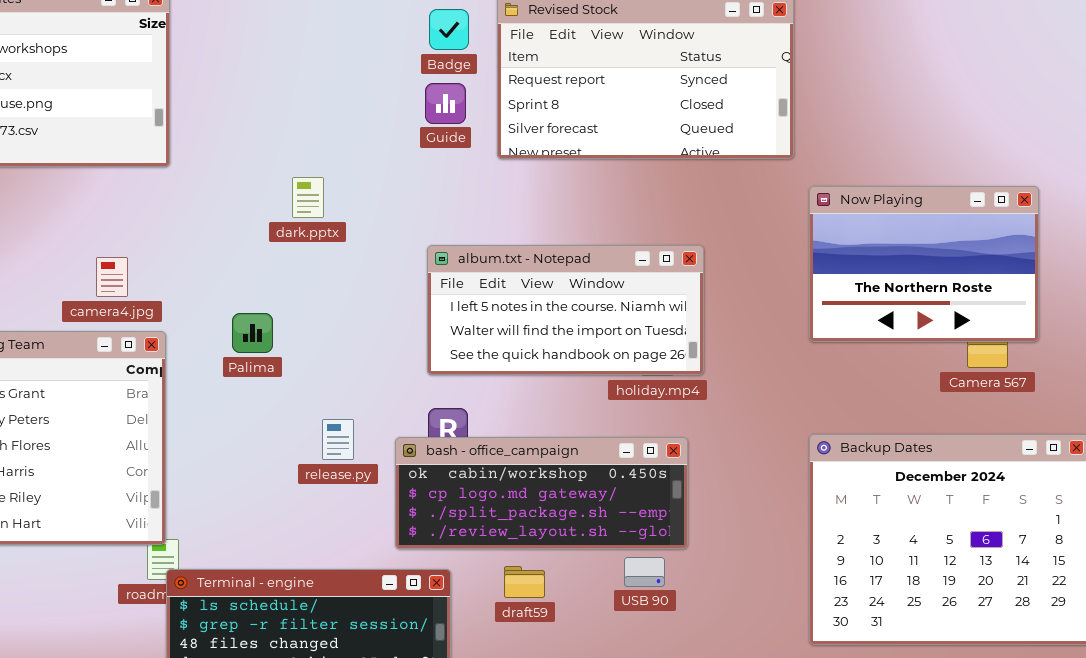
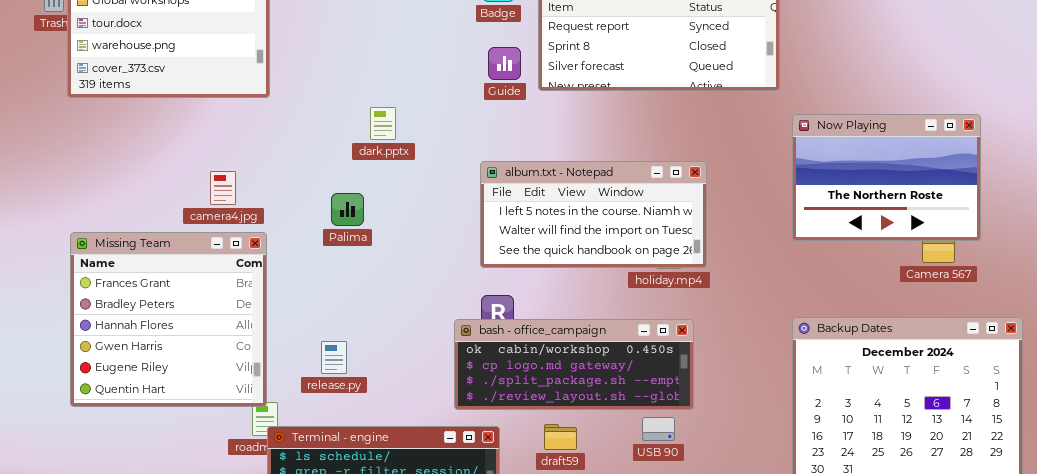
Guide: [425,83,466,124] -> [488,47,521,80], moved
Palima: [232,313,273,353] -> [331,193,364,226], moved
release.py: [322,419,354,460] -> [321,341,347,374], moved

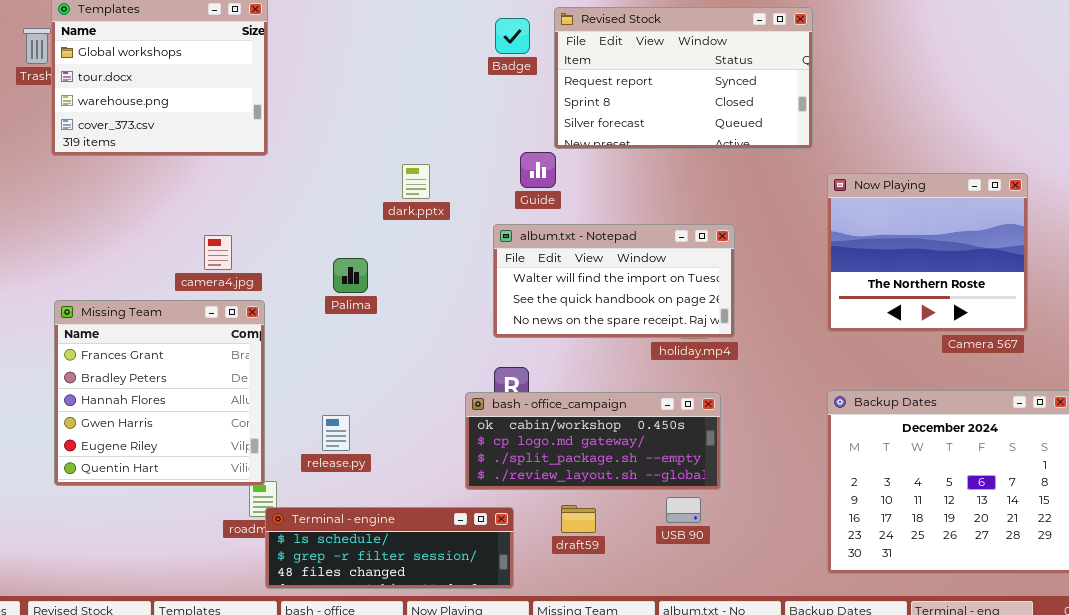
Guide: [488,47,521,80] -> [520,152,556,188], moved
dark.pptx: [370,107,396,140] -> [402,164,430,199], moved
Now Playing: [792,114,981,241] -> [827,173,1028,332], resized
album.txt - Notepad: [480,161,707,268] -> [493,224,735,338], scrolled down 1 row

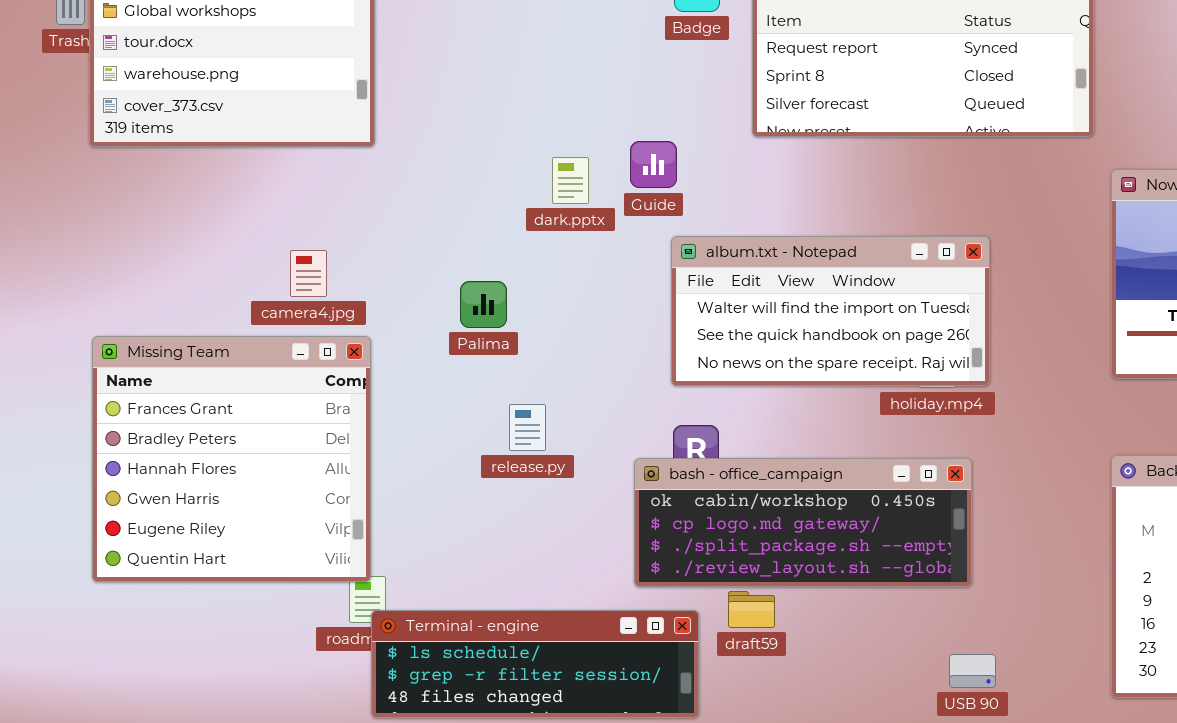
Guide: [520,152,556,188] -> [630,141,677,188], moved
release.py: [322,415,350,451] -> [509,404,546,451], moved
USB 90: [666,497,701,523] -> [949,654,996,688], moved
draft59: [561,505,596,533] -> [728,591,775,628], moved

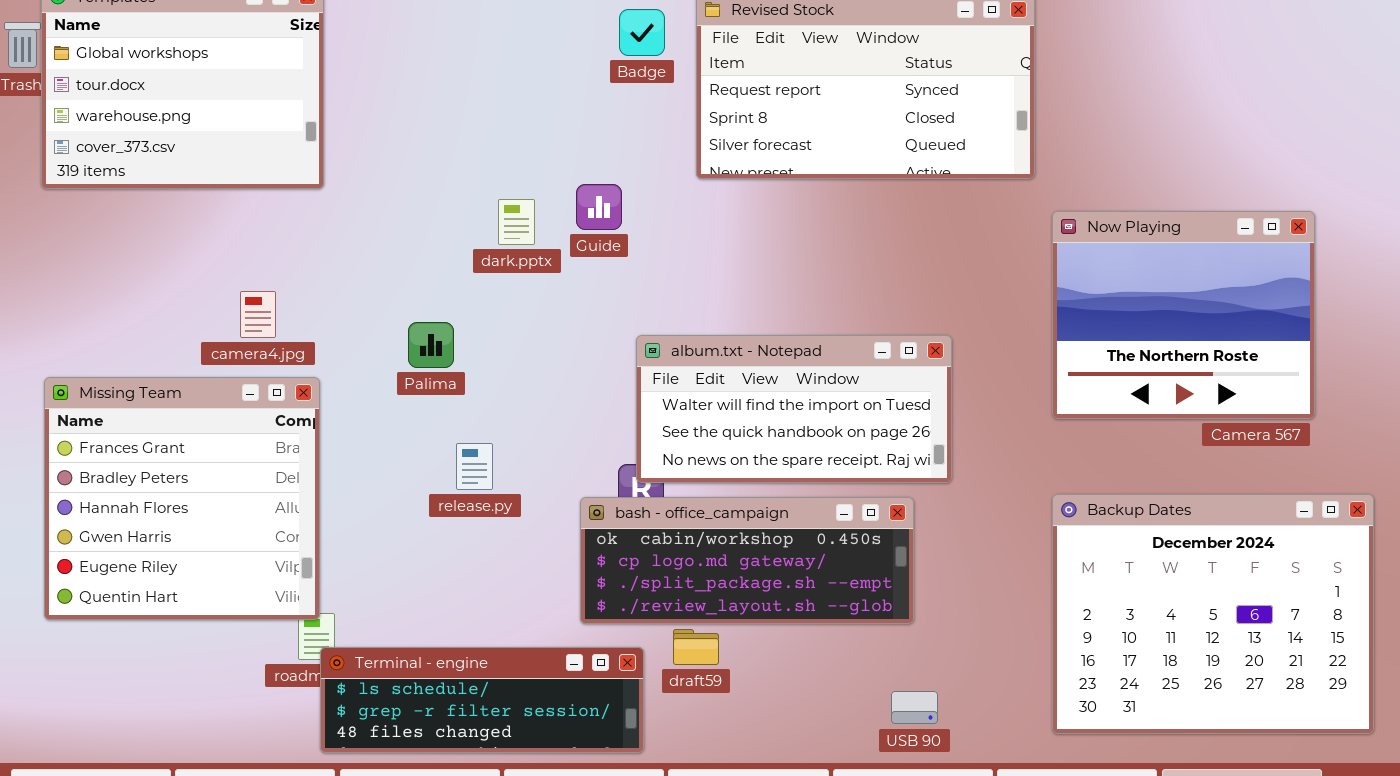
album.txt - Notepad: [671,236,990,386] -> [636,335,952,483], moved

